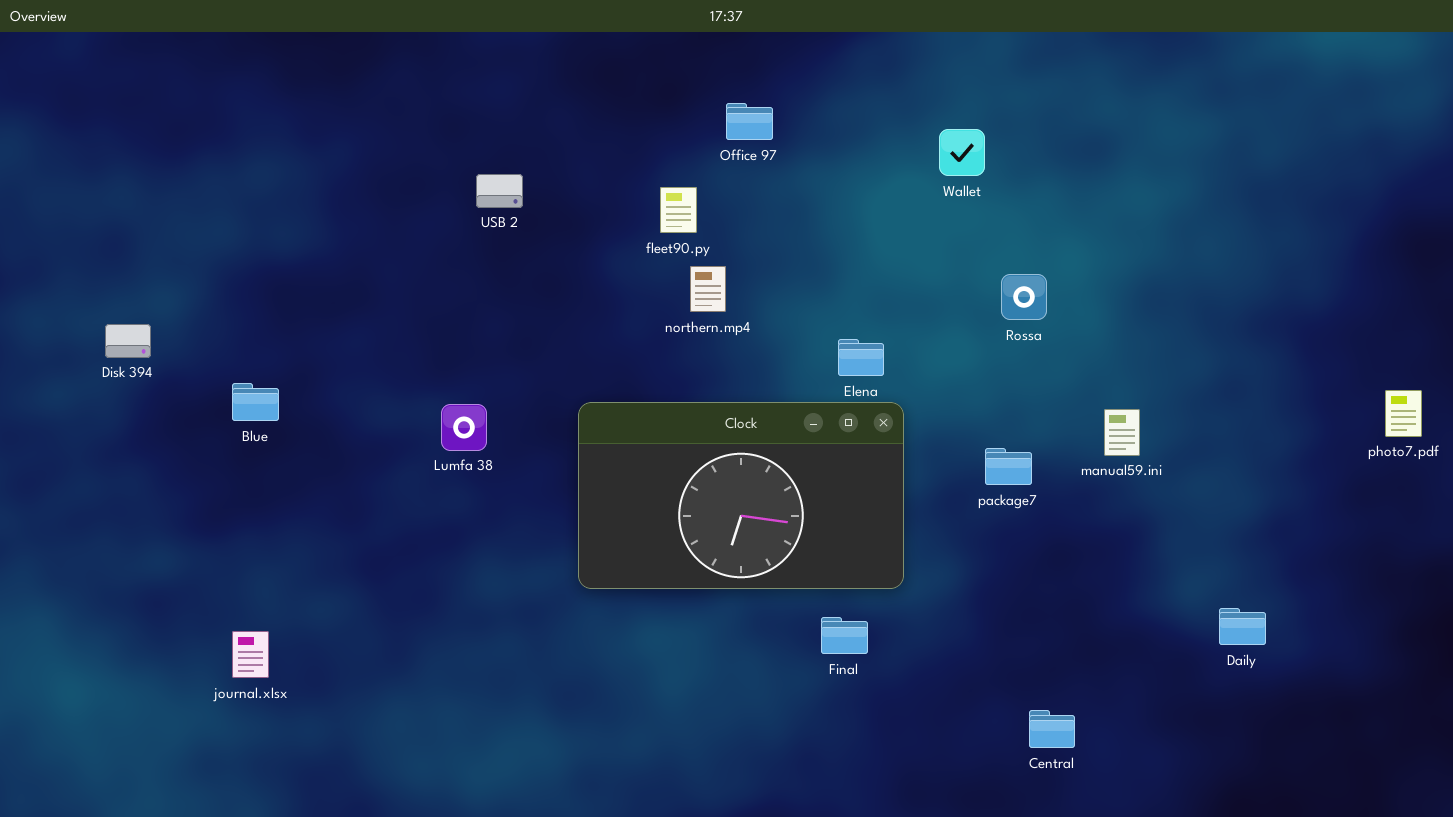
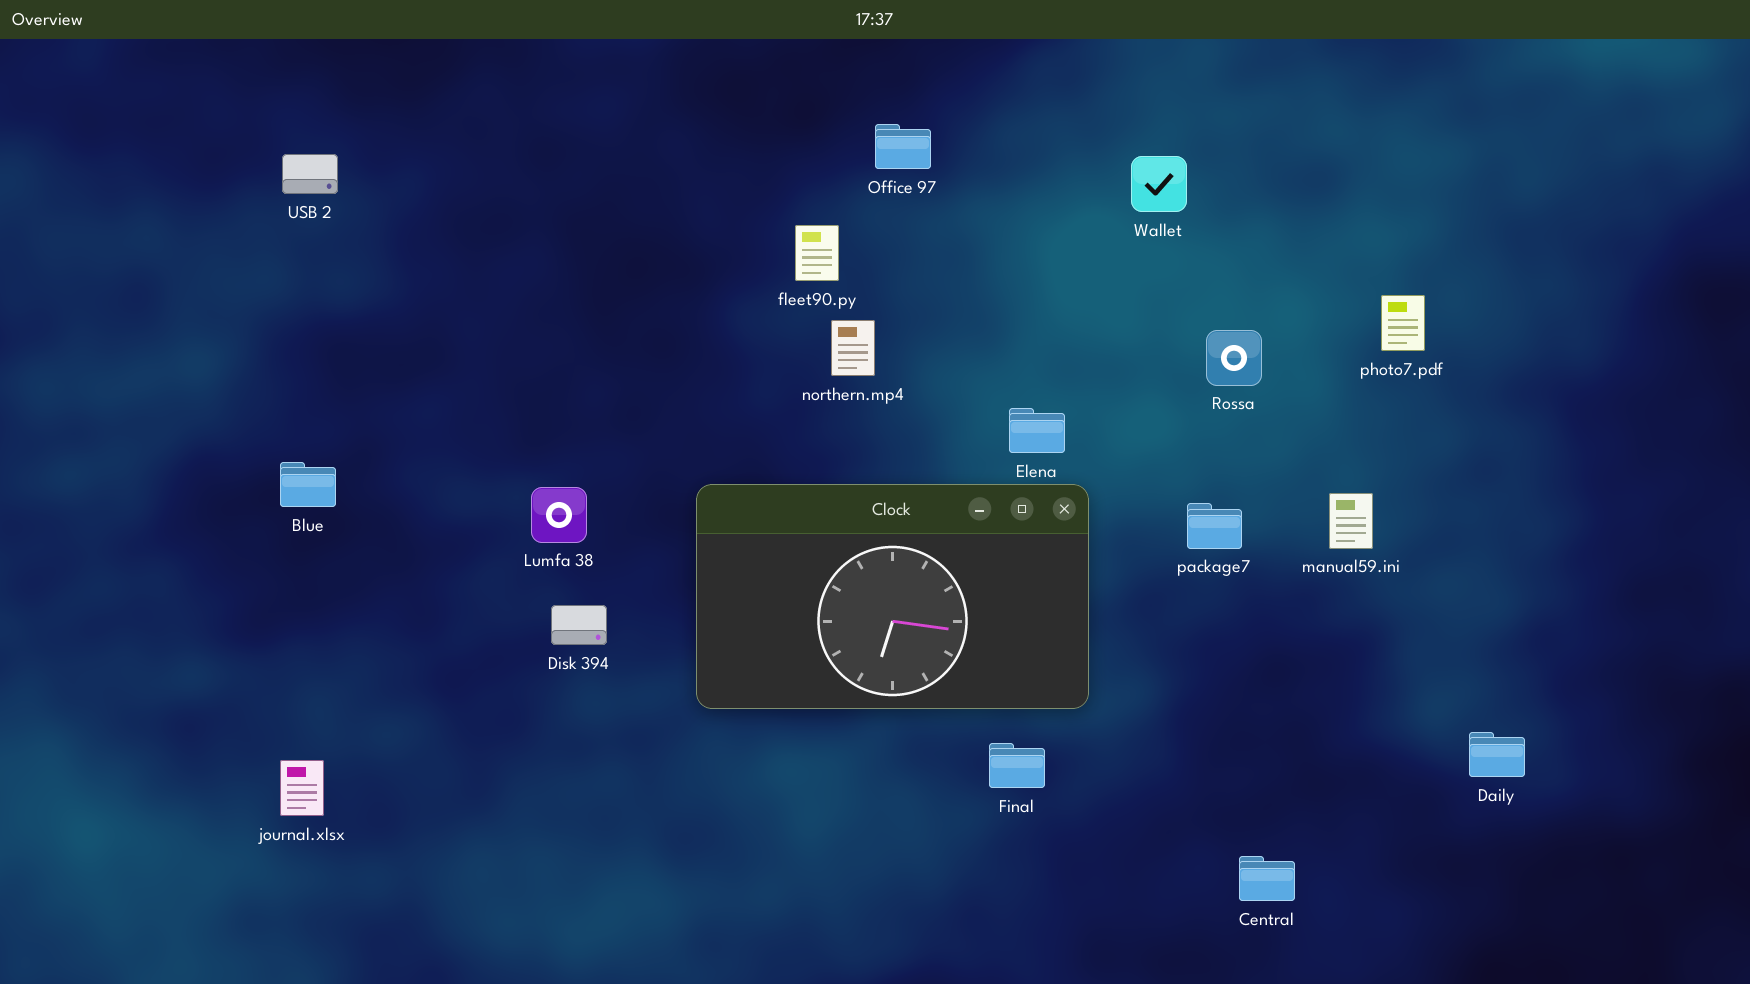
USB 2: [476,174,523,208] -> [282,154,338,194], moved
Disk 394: [105,324,151,358] -> [551,605,607,645], moved
photo7.pdf: [1385,390,1422,437] -> [1381,295,1425,351], moved
package7: [985,448,1032,485] -> [1187,503,1242,549], moved

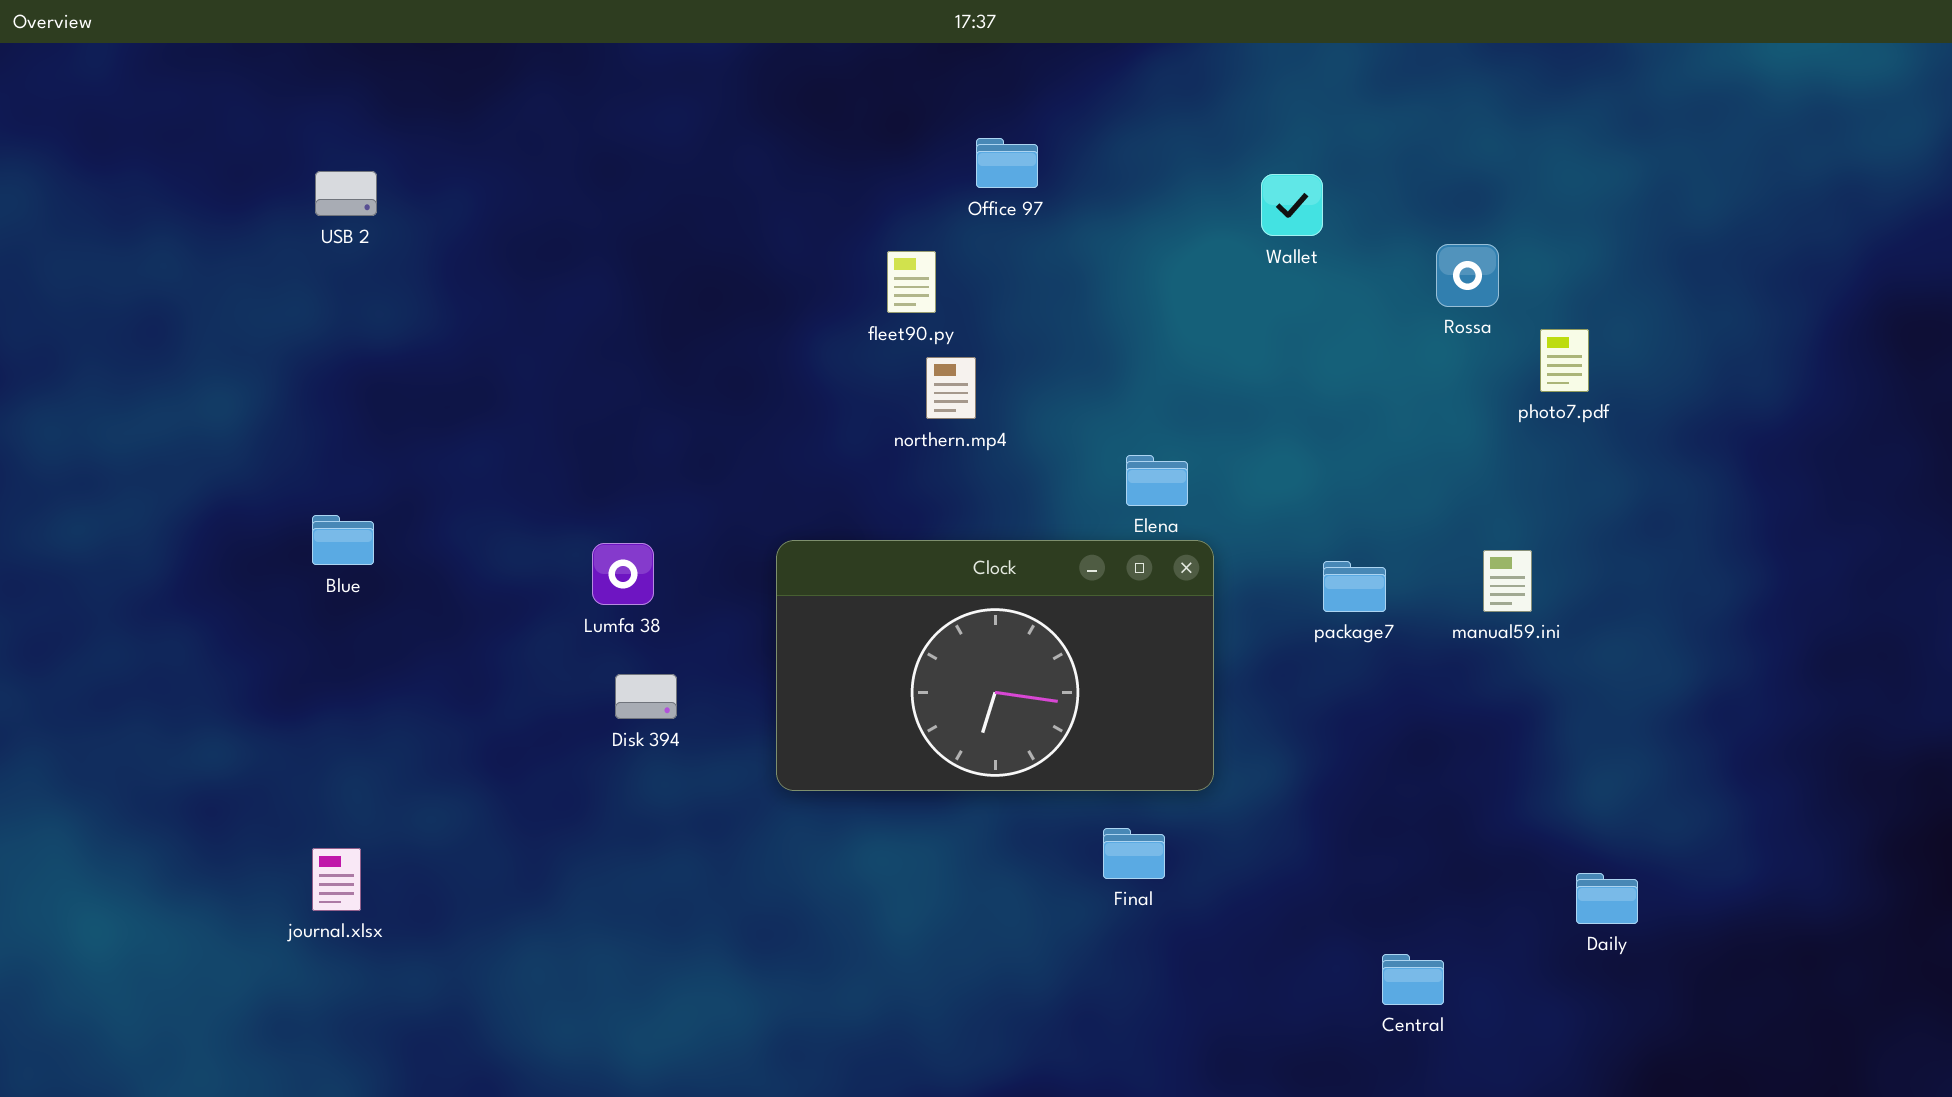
Rossa: [1206,330,1262,386] -> [1436,244,1499,307], moved
Daily: [1469,732,1525,777] -> [1576,873,1638,924], moved

